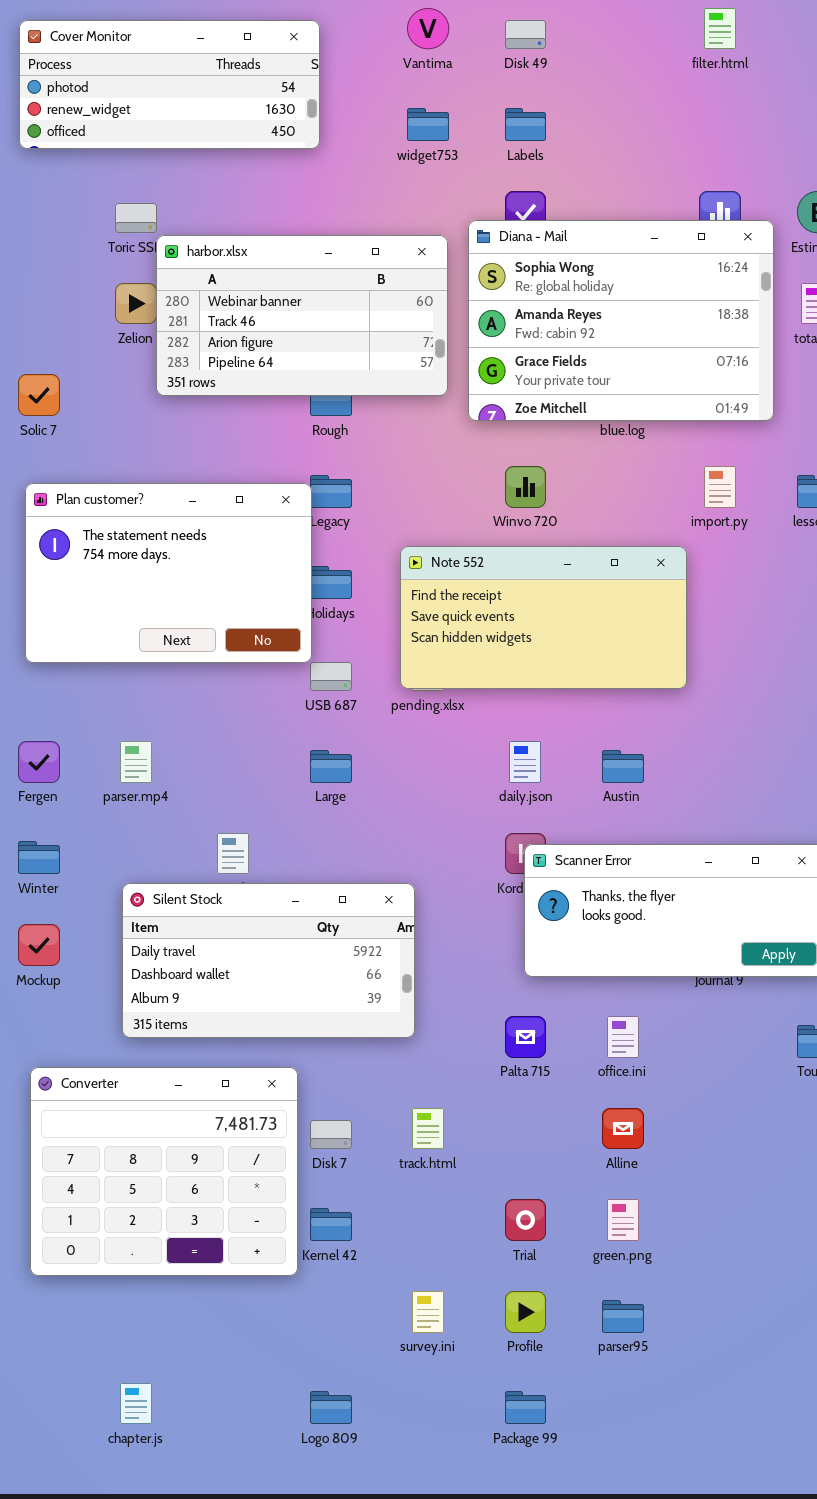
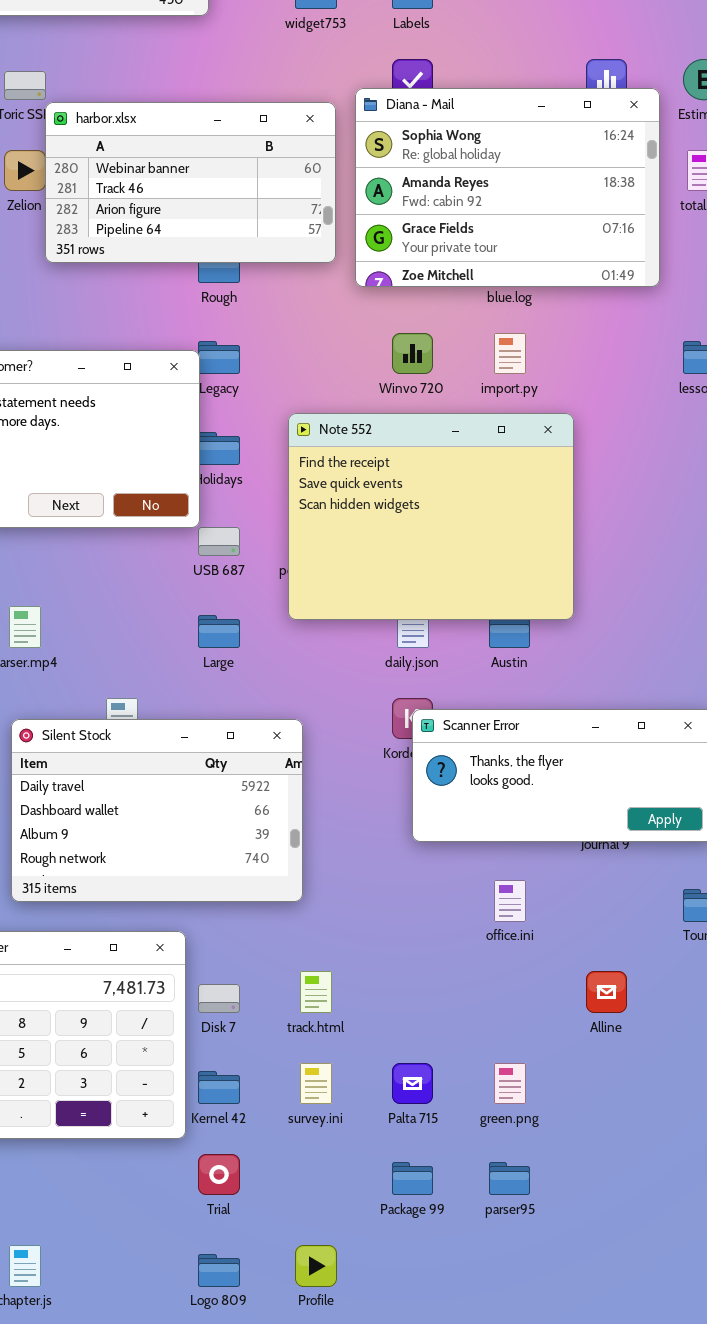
import.py: [704,466,736,508] -> [494,333,526,374], moved
Note 552: [400,546,687,689] -> [288,413,574,620], resized
Silent Stock: [122,883,415,1038] -> [11,719,303,902], resized
Palta 715: [505,1016,546,1058] -> [392,1063,433,1104], moved
Alline: [602,1108,644,1149] -> [586,971,627,1013], moved
Trial: [505,1199,546,1241] -> [198,1154,240,1195], moved
survey.ini: [412,1291,444,1333] -> [300,1063,332,1104], moved
Profile: [505,1291,546,1333] -> [295,1245,337,1287], moved
Package 99: [505,1391,546,1424] -> [392,1162,433,1195], moved

